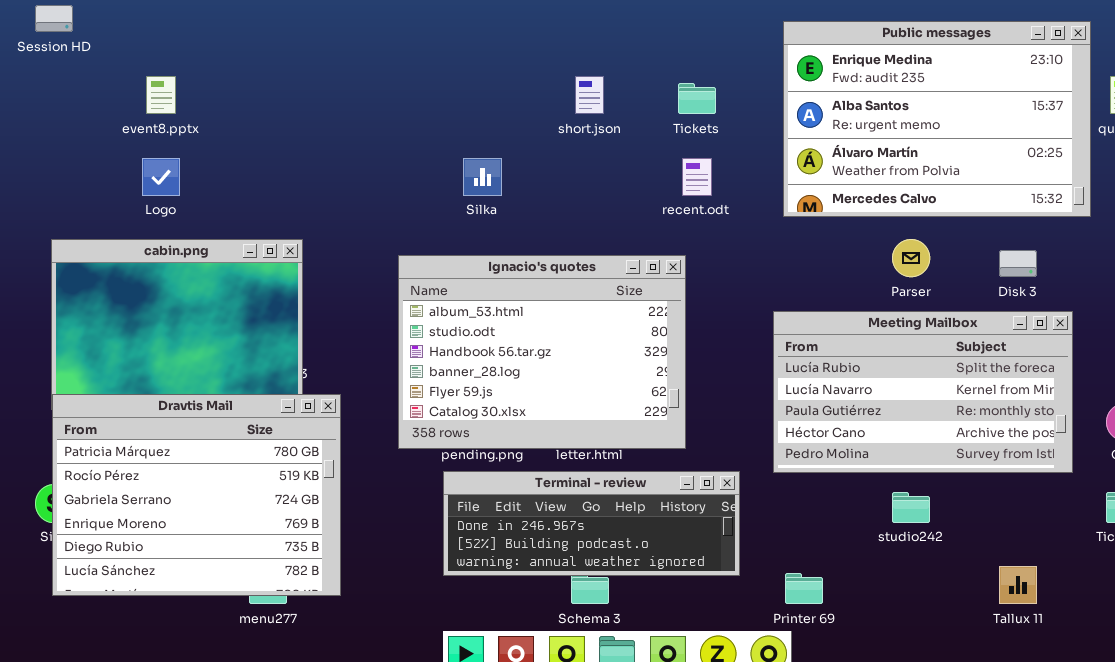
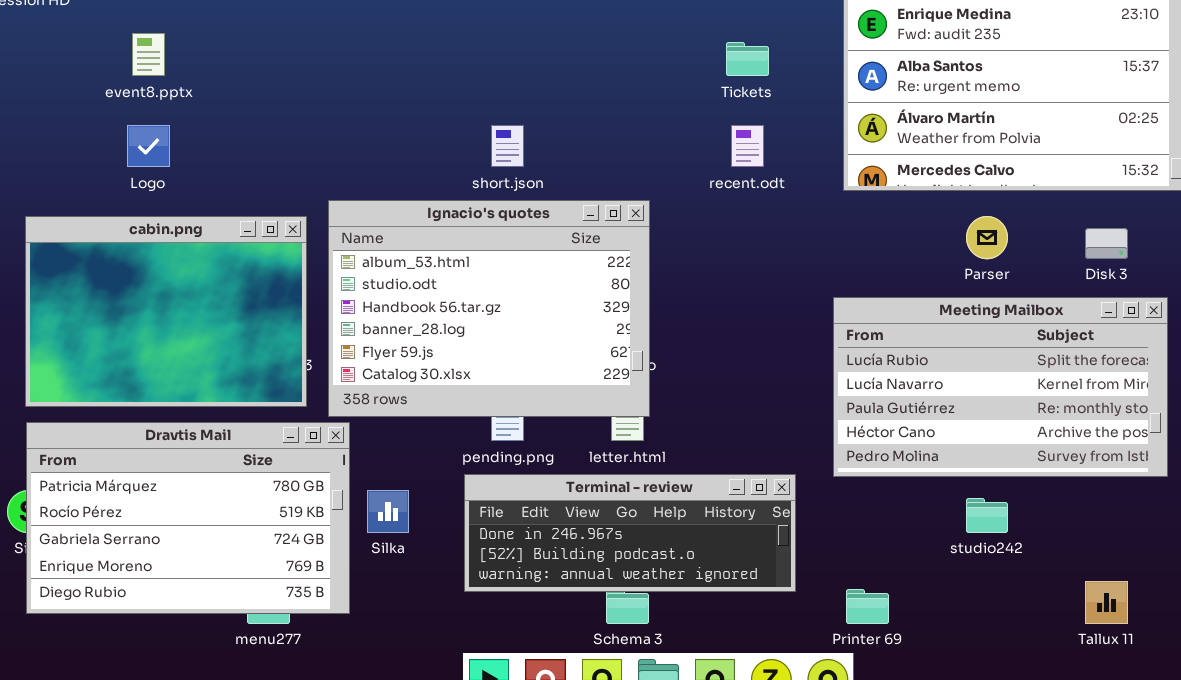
short.json: [575,76,604,114] -> [491,125,524,167], moved
Silka: [463,158,502,196] -> [367,490,409,533], moved
Ignacio's quotes: [398,255,686,449] -> [328,200,650,417], moved
Dravtis Mail: [52,394,341,596] -> [26,422,350,614], resized

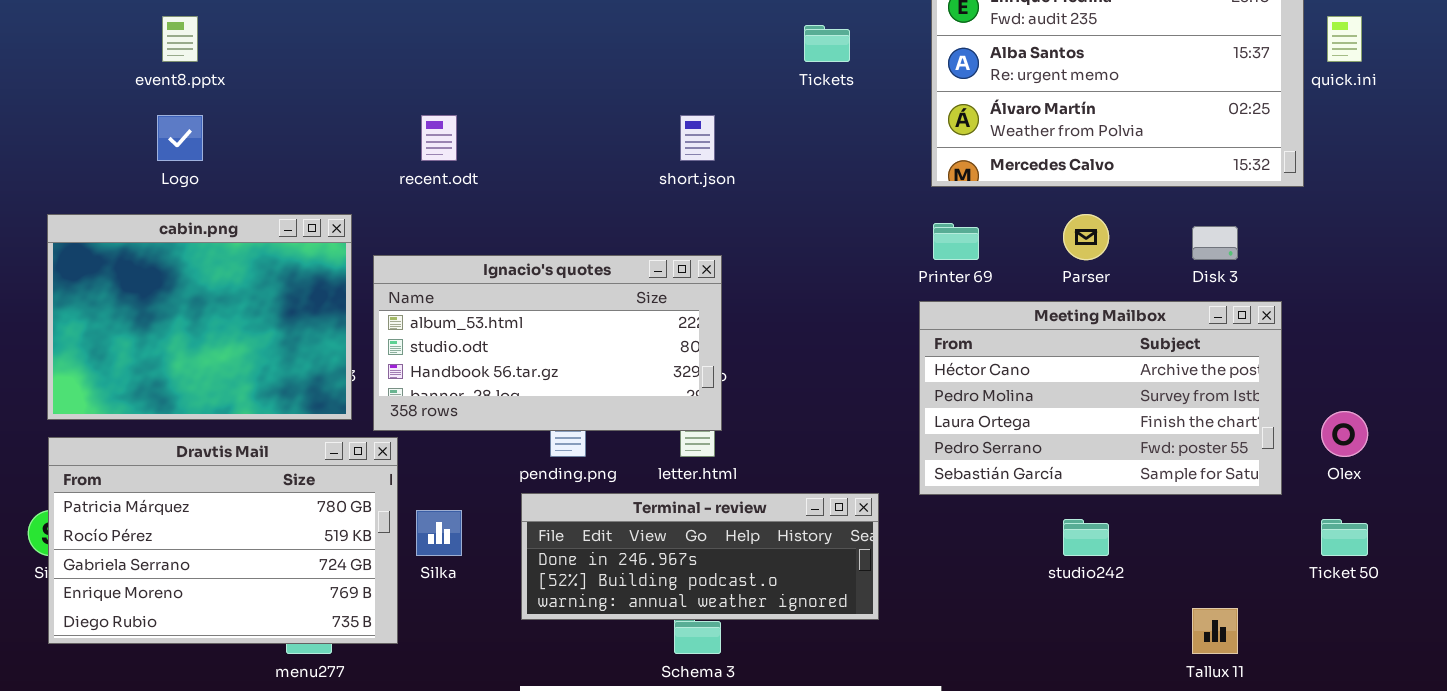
short.json: [491,125,524,167] -> [680,115,715,161], moved
recent.odt: [731,125,764,167] -> [421,115,457,161], moved
Ignacio's quotes: [328,200,650,417] -> [373,255,722,431], resized
Meeting Mailbox: [833,297,1168,477] -> [919,301,1282,495], scrolled down 3 rows
Printer 69: [846,589,889,624] -> [933,223,979,260], moved

